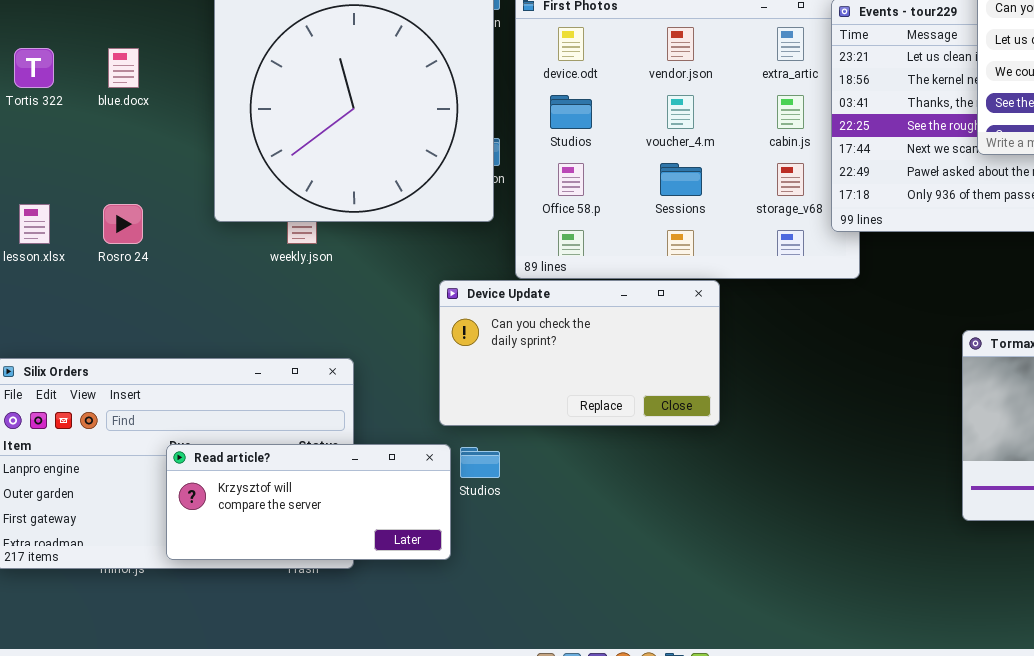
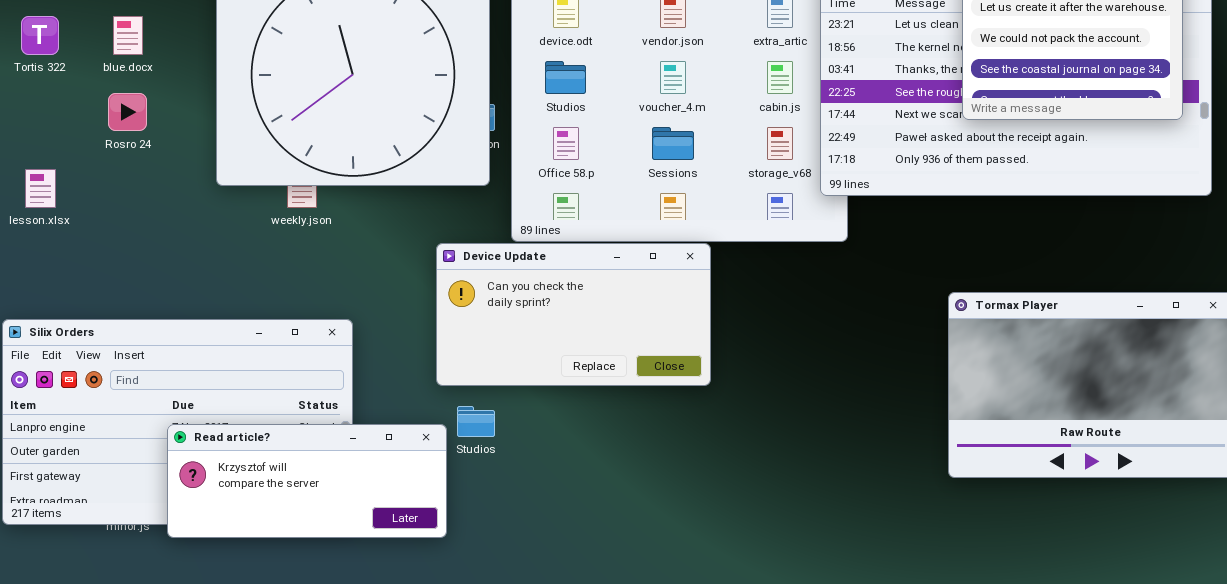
Rosro 24: [103,204,143,244] -> [108,93,147,131], moved
Read article?: [166,444,451,560] -> [167,424,447,538], moved

